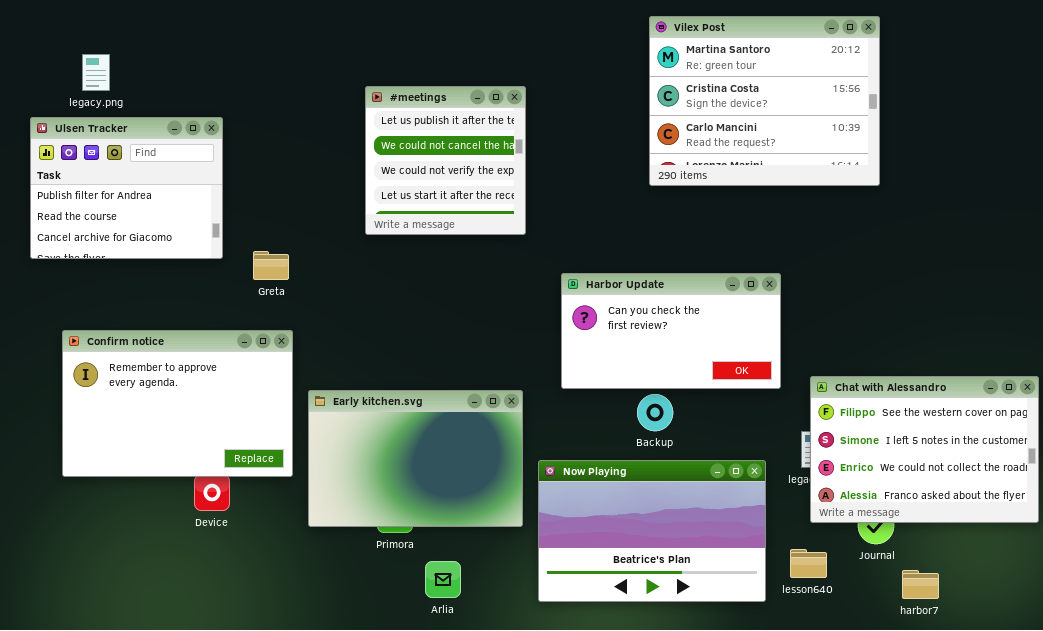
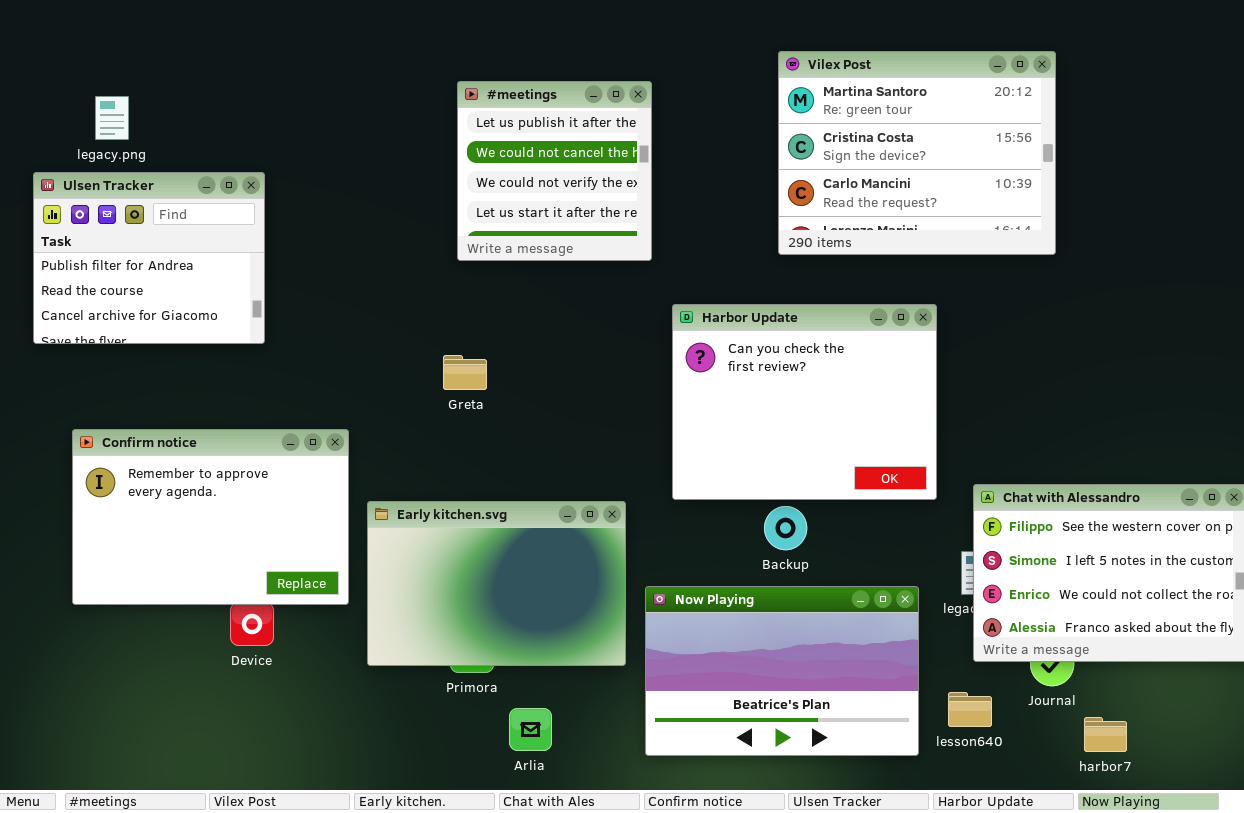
#meetings: [365,86,526,235] -> [457,81,652,261], moved
Greta: [253,251,289,280] -> [443,355,487,390], moved
Harbor Update: [561,273,781,389] -> [672,304,937,500], resized

